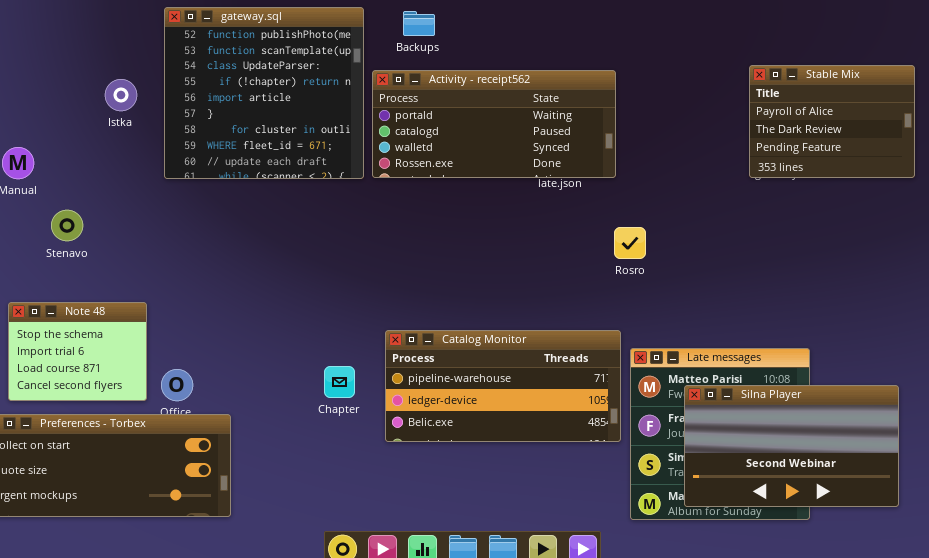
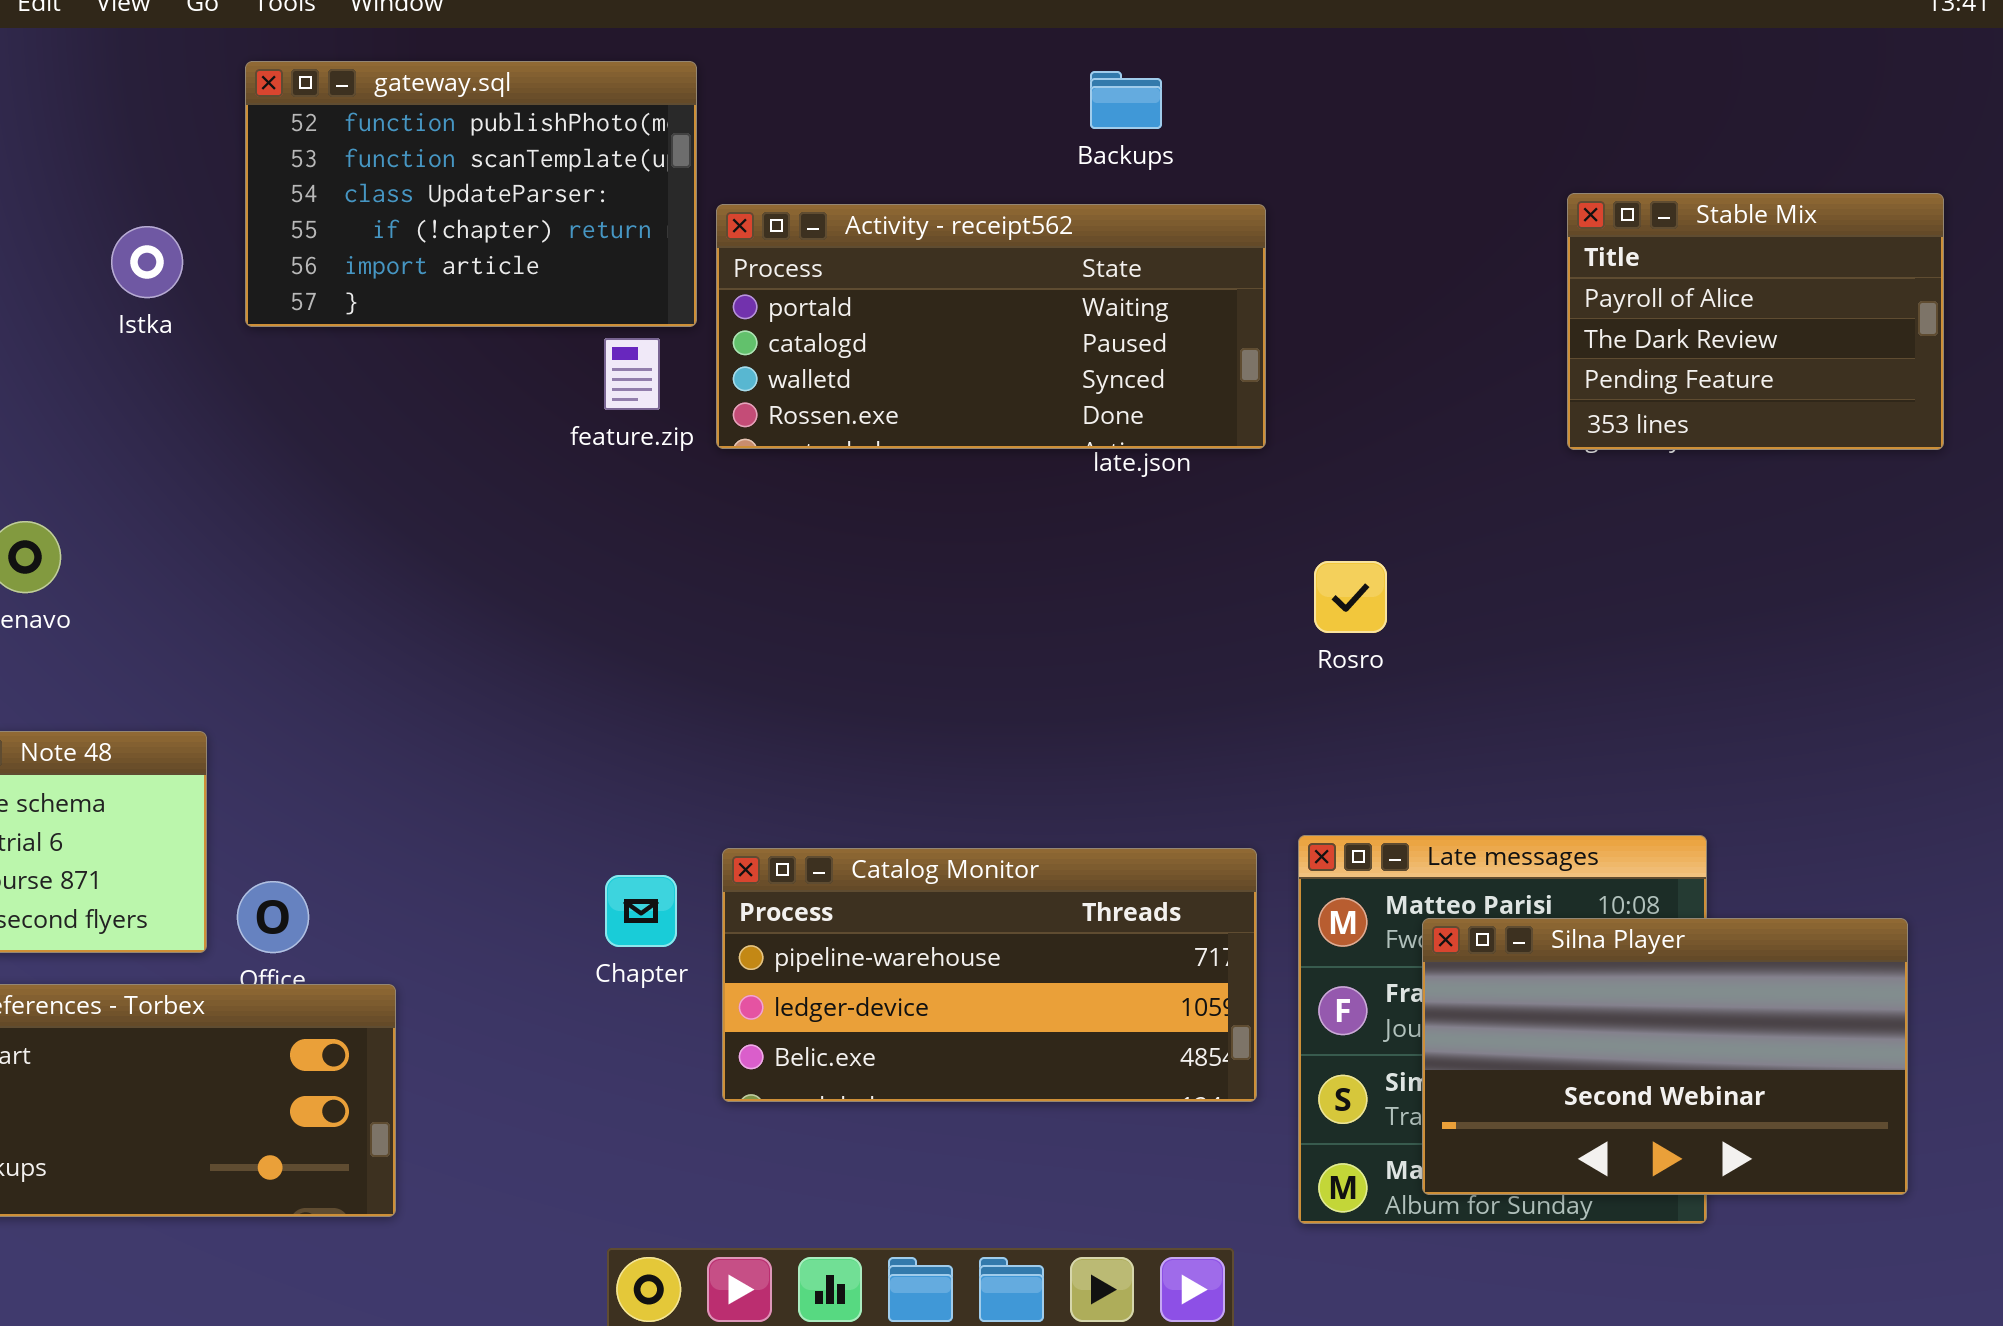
gateway.sql: [164,7,364,179] -> [245,61,697,327], resized
Backups: [403,11,435,36] -> [1090,71,1162,129], moved
Rosro: [614,227,646,259] -> [1314,561,1387,633], moved
Catalog Monitor: [385,330,621,442] -> [722,848,1257,1102], moved

